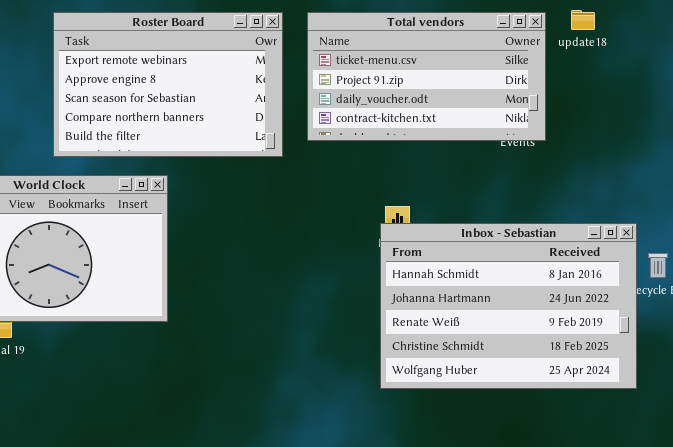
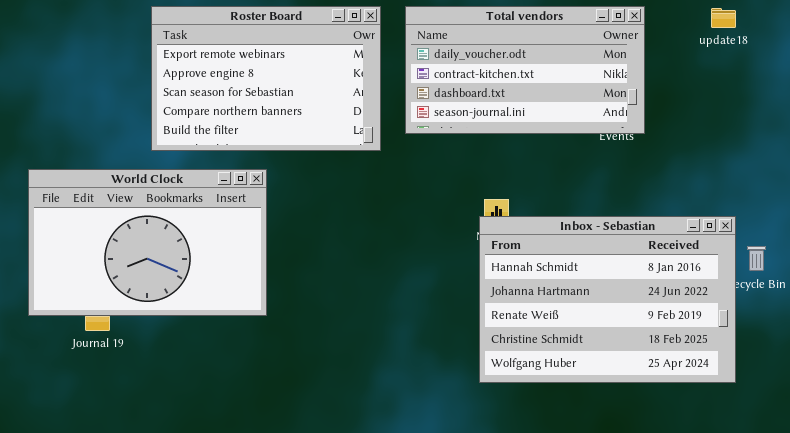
update18: [571,10,595,30] -> [711,8,736,28], moved
Total vendors: [307,12,546,141] -> [405,6,645,134], scrolled down 2 rows

